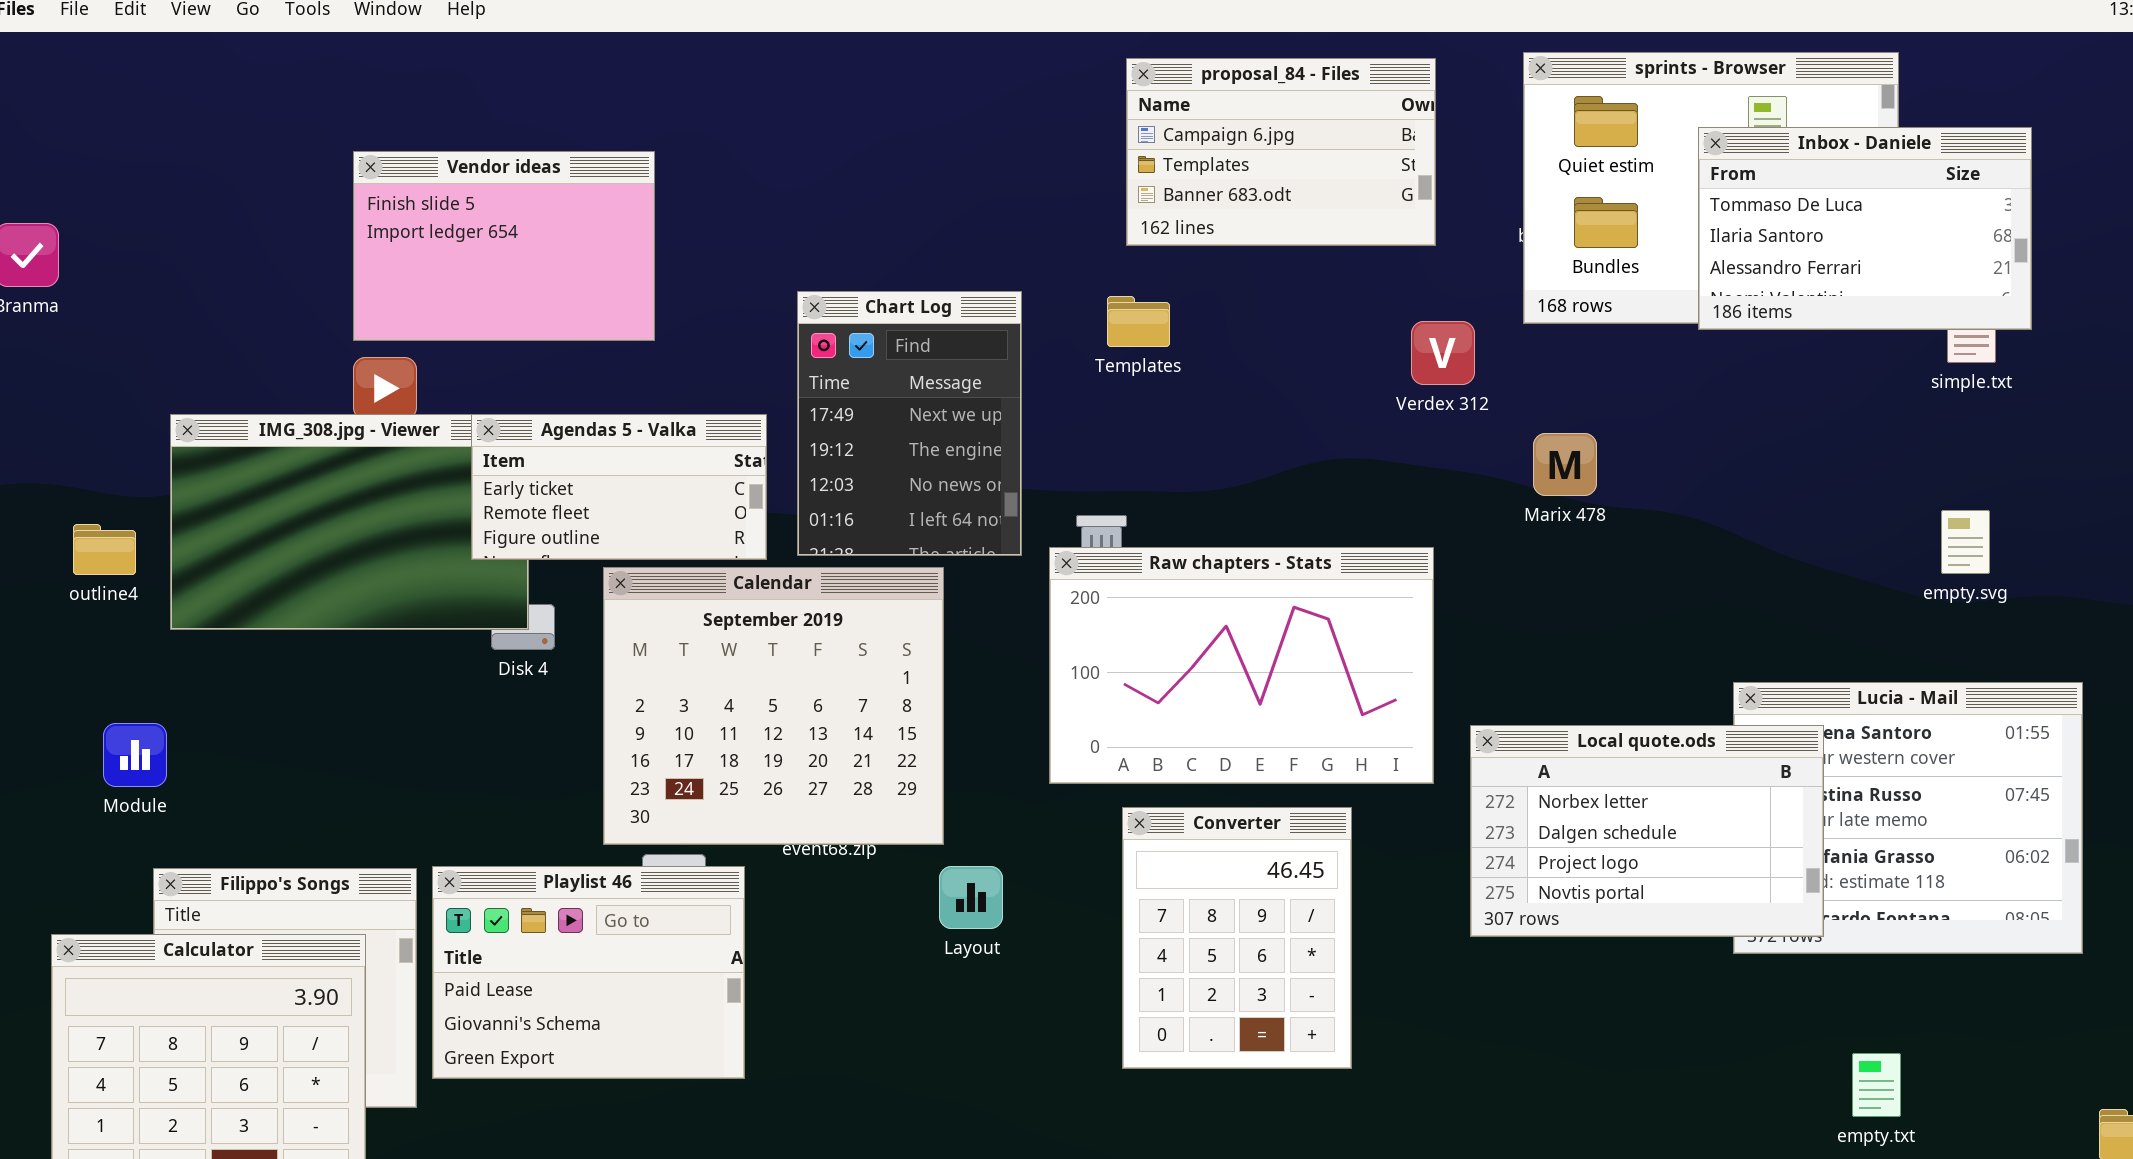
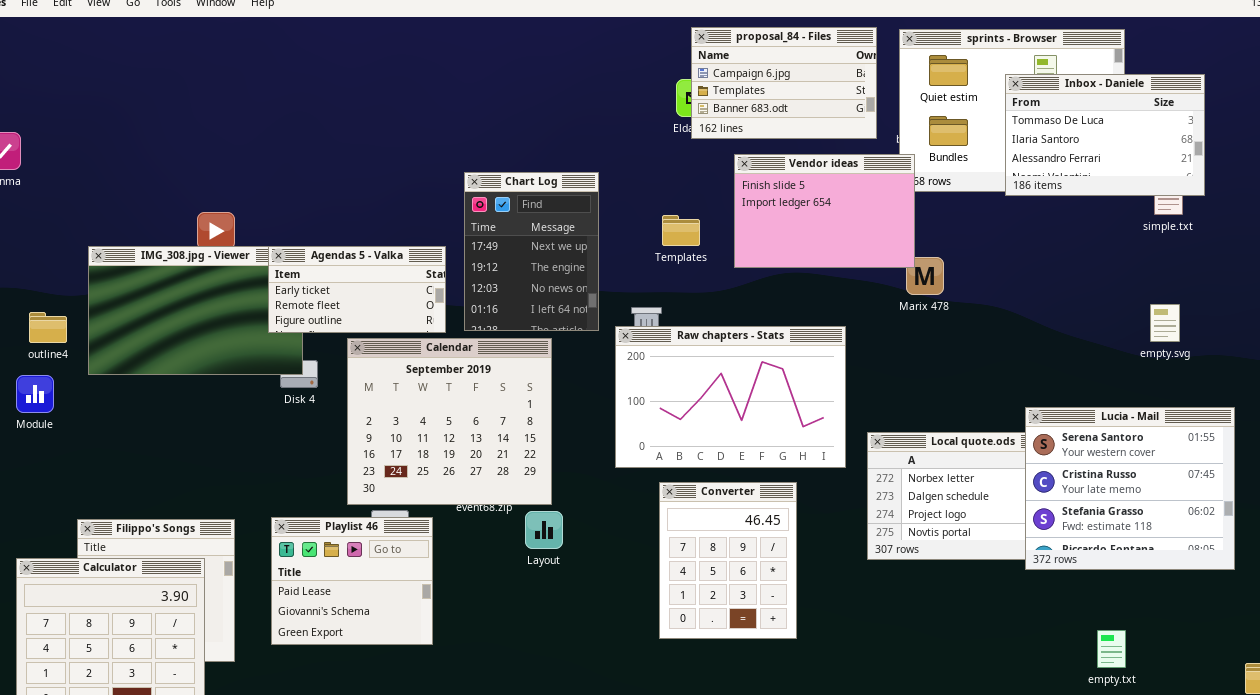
proposal_84 - Files: [1126,58,1436,246] -> [691,27,877,139], moved
Vendor ideas: [353,151,655,341] -> [734,154,915,268], moved
Templates: [1107,296,1170,347] -> [662,215,700,246], moved
Lucia - Mail: [1733,682,2083,954] -> [1025,407,1235,570], raised
Module: [103,723,167,787] -> [16,375,54,413], moved
Playlist 46: [432,866,745,1079] -> [271,517,433,645], resized
Layout: [939,866,1003,929] -> [525,511,563,549], moved

